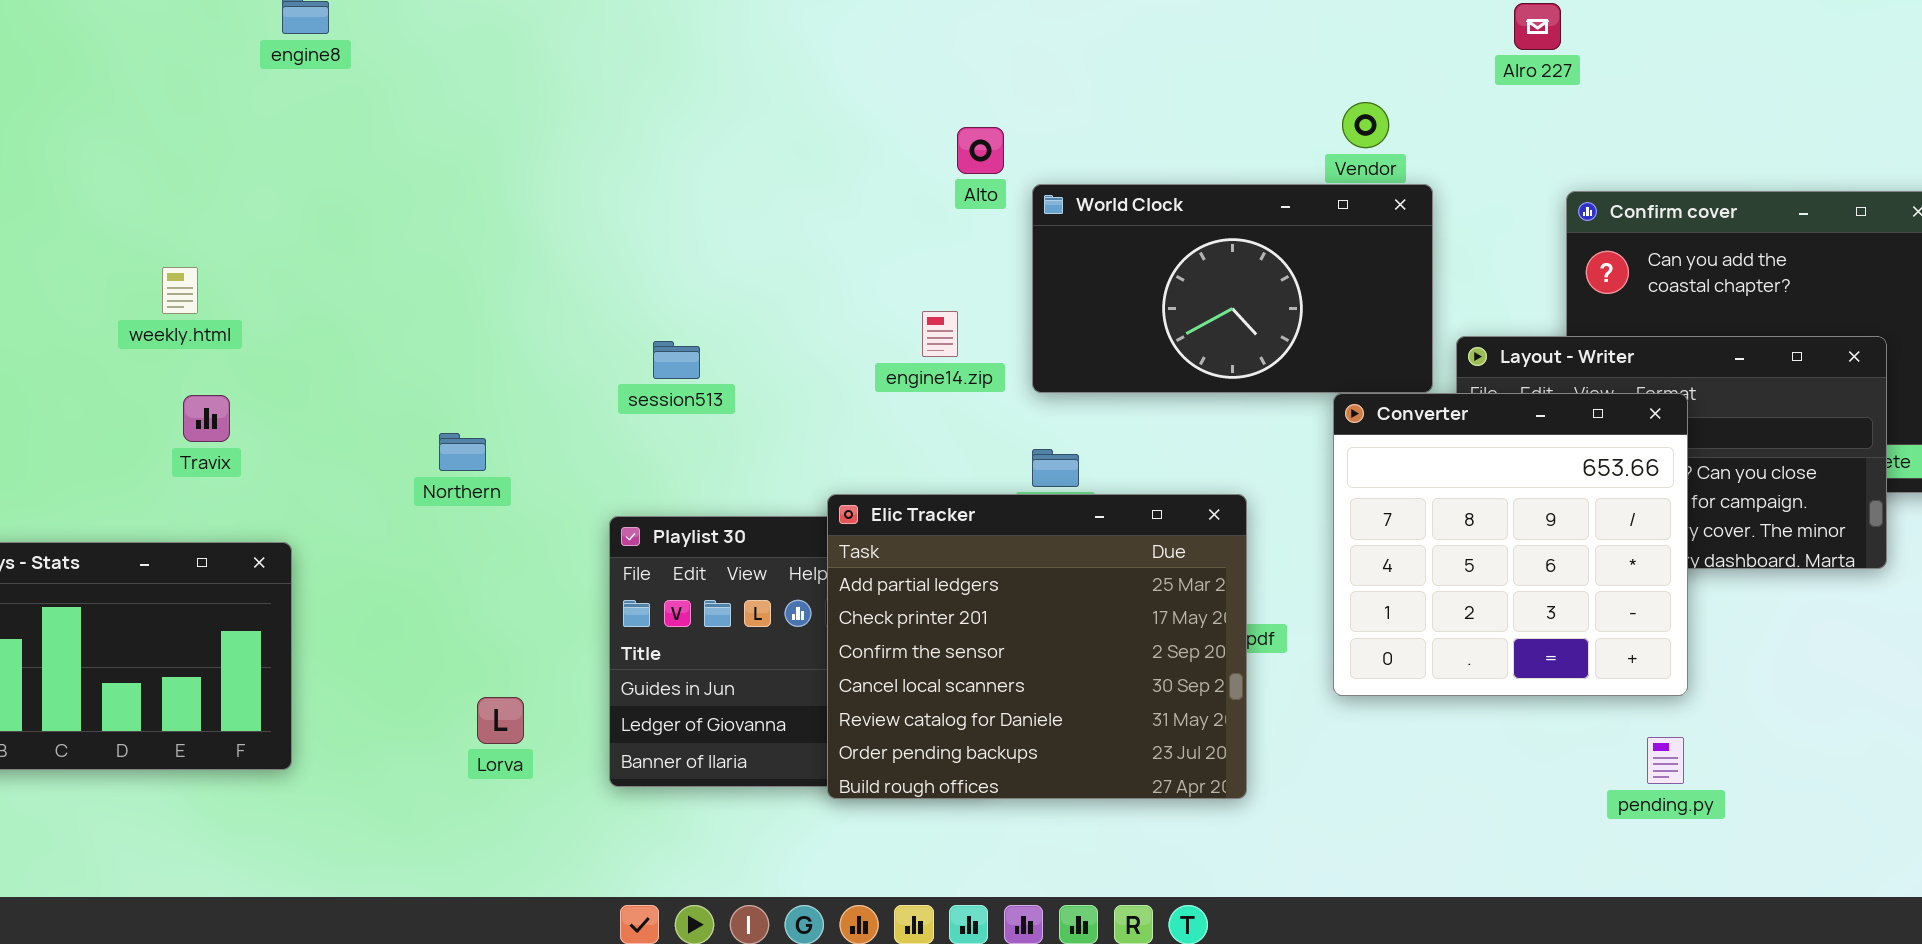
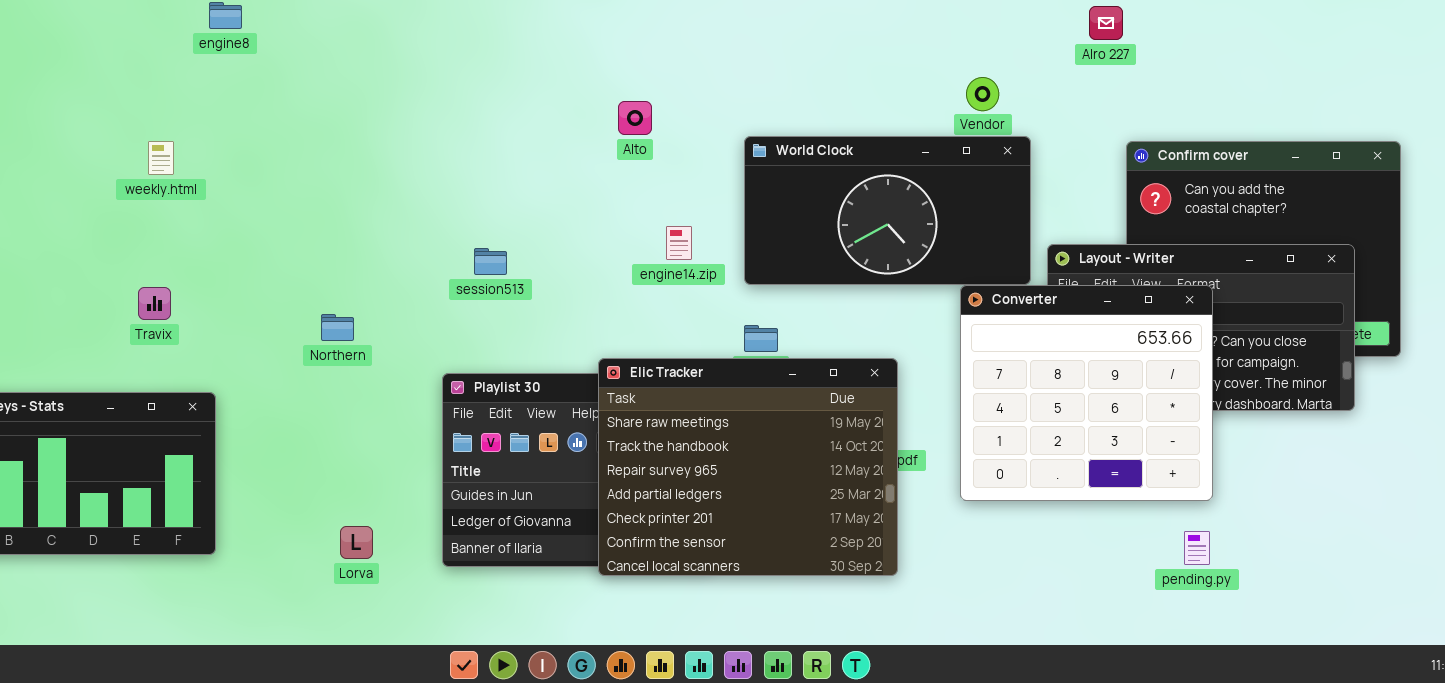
Alto: [957,127,1004,174] -> [618,101,652,135], moved
weekly.html: [162,267,198,314] -> [148,141,174,175], moved
Elic Tracker: [827,494,1247,799] -> [598,358,898,576], scrolled up 3 rows
Lorva: [477,697,524,744] -> [340,526,373,559], moved

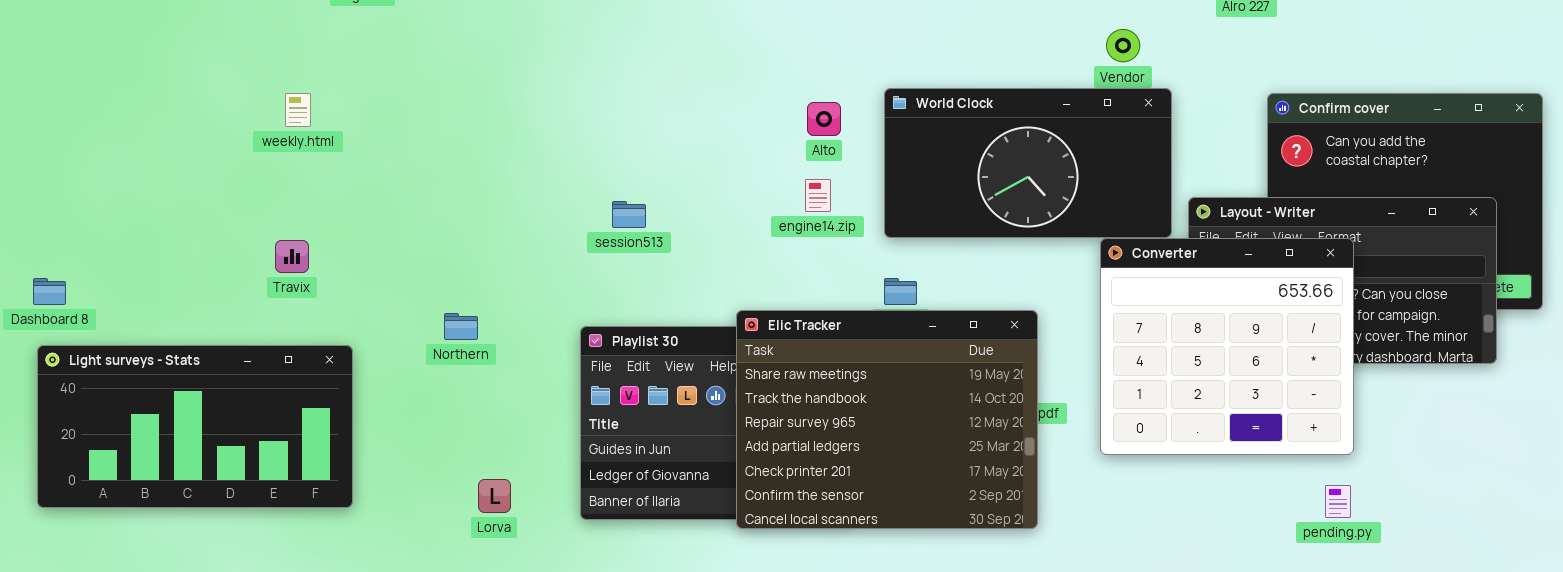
Alto: [618,101,652,135] -> [807,102,841,136], moved
Northern: [321,314,354,341] -> [444,313,478,340], moved

